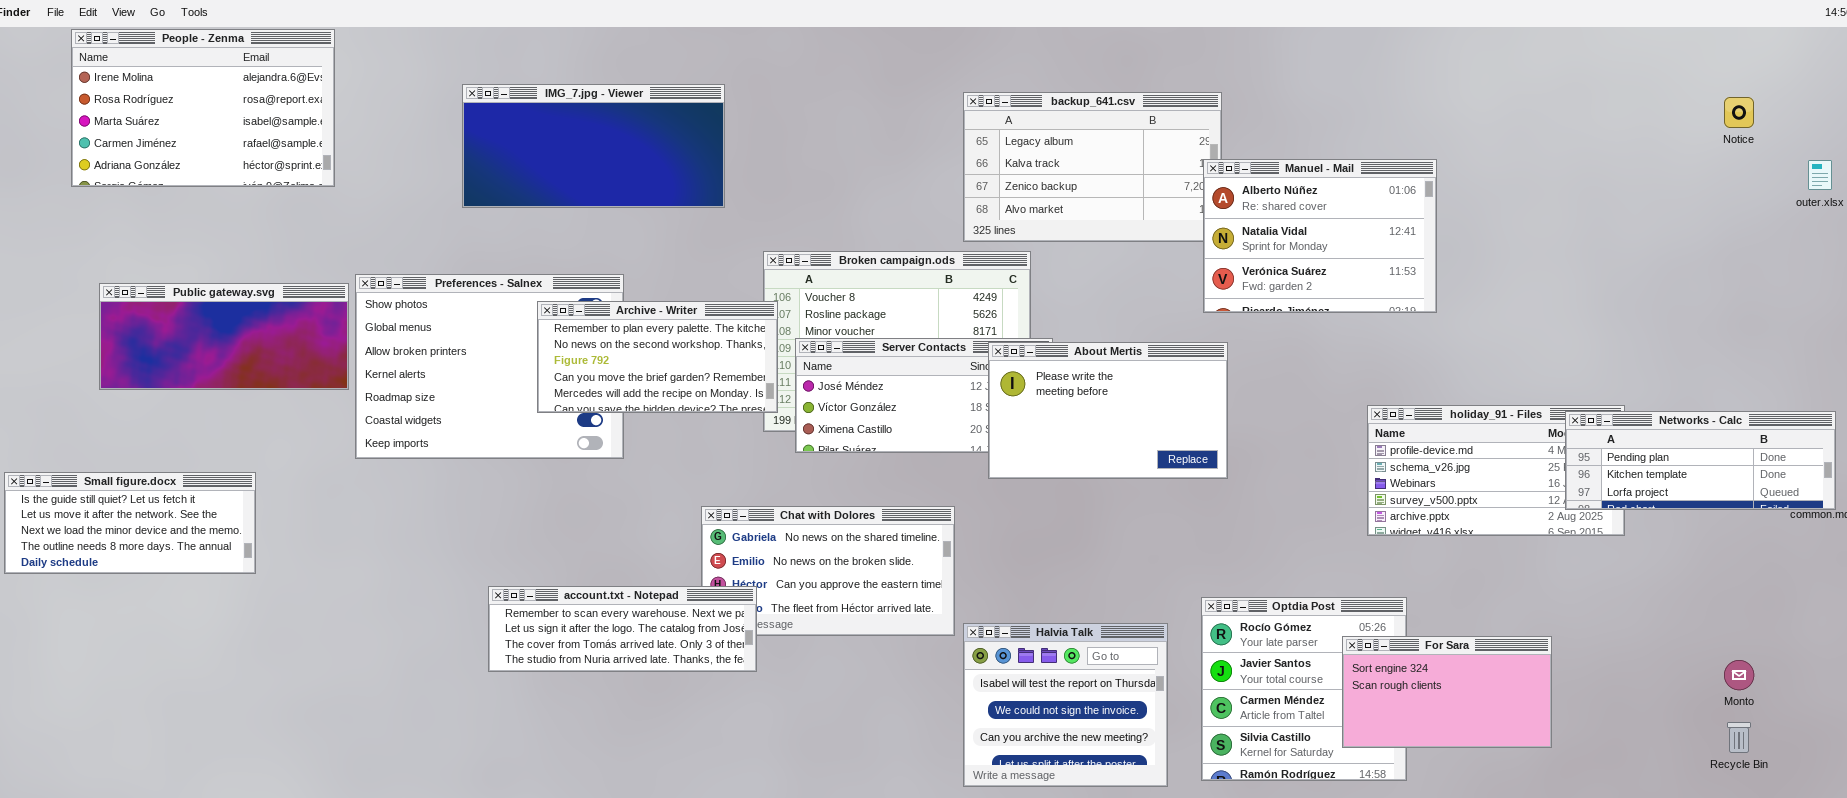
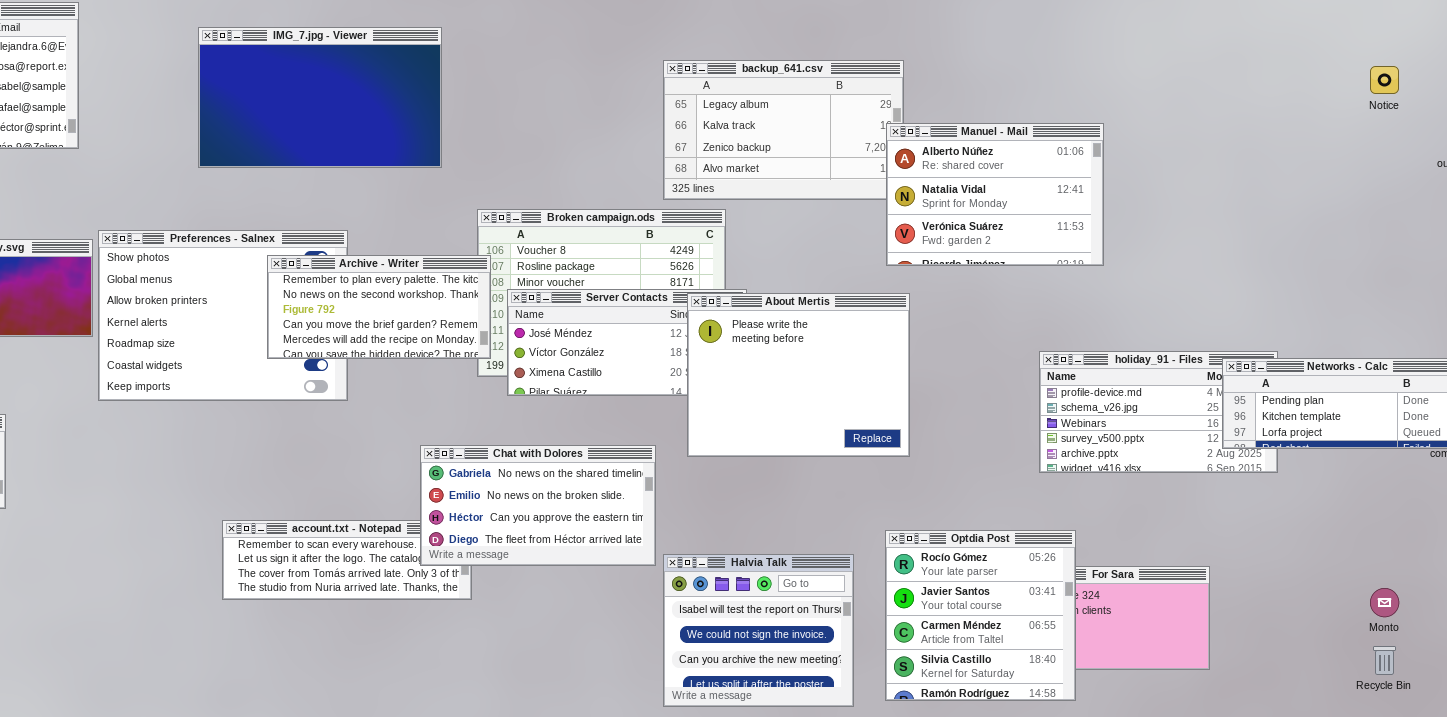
IMG_7.jpg - Viewer: [462,84,725,208] -> [198,27,442,168], resized
About Mertis: [988,342,1228,479] -> [687,293,910,457], resized
Chat with Dolores: [701,506,955,636] -> [420,445,656,566], raised
Optdia Post: [1201,597,1407,781] -> [885,530,1076,701], raised

